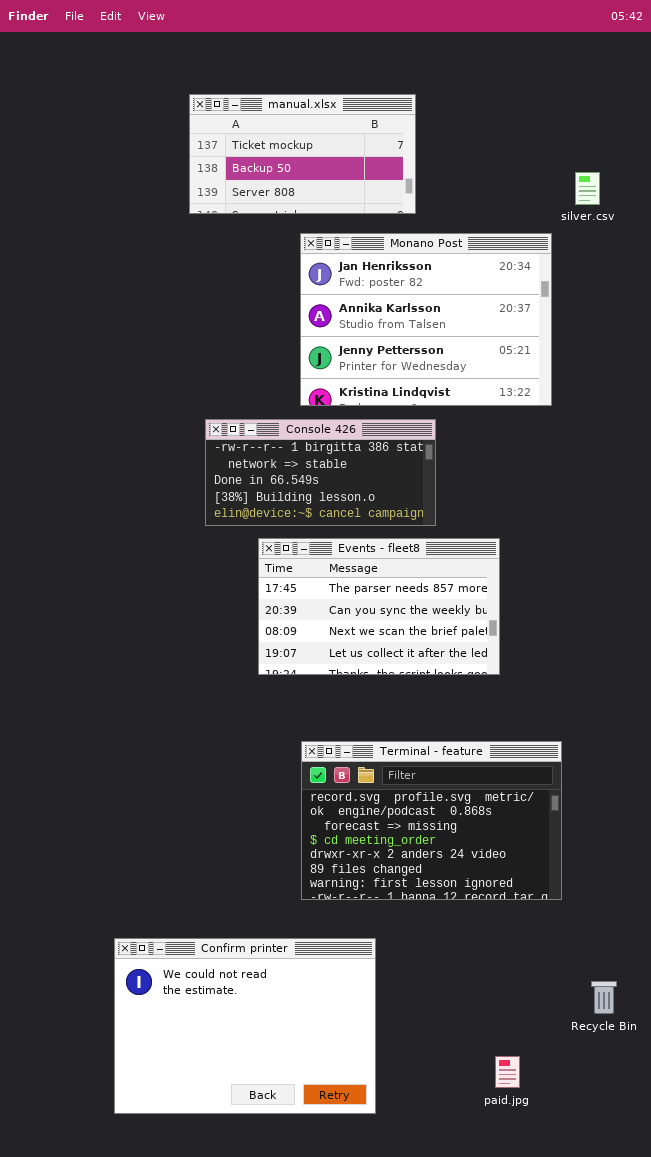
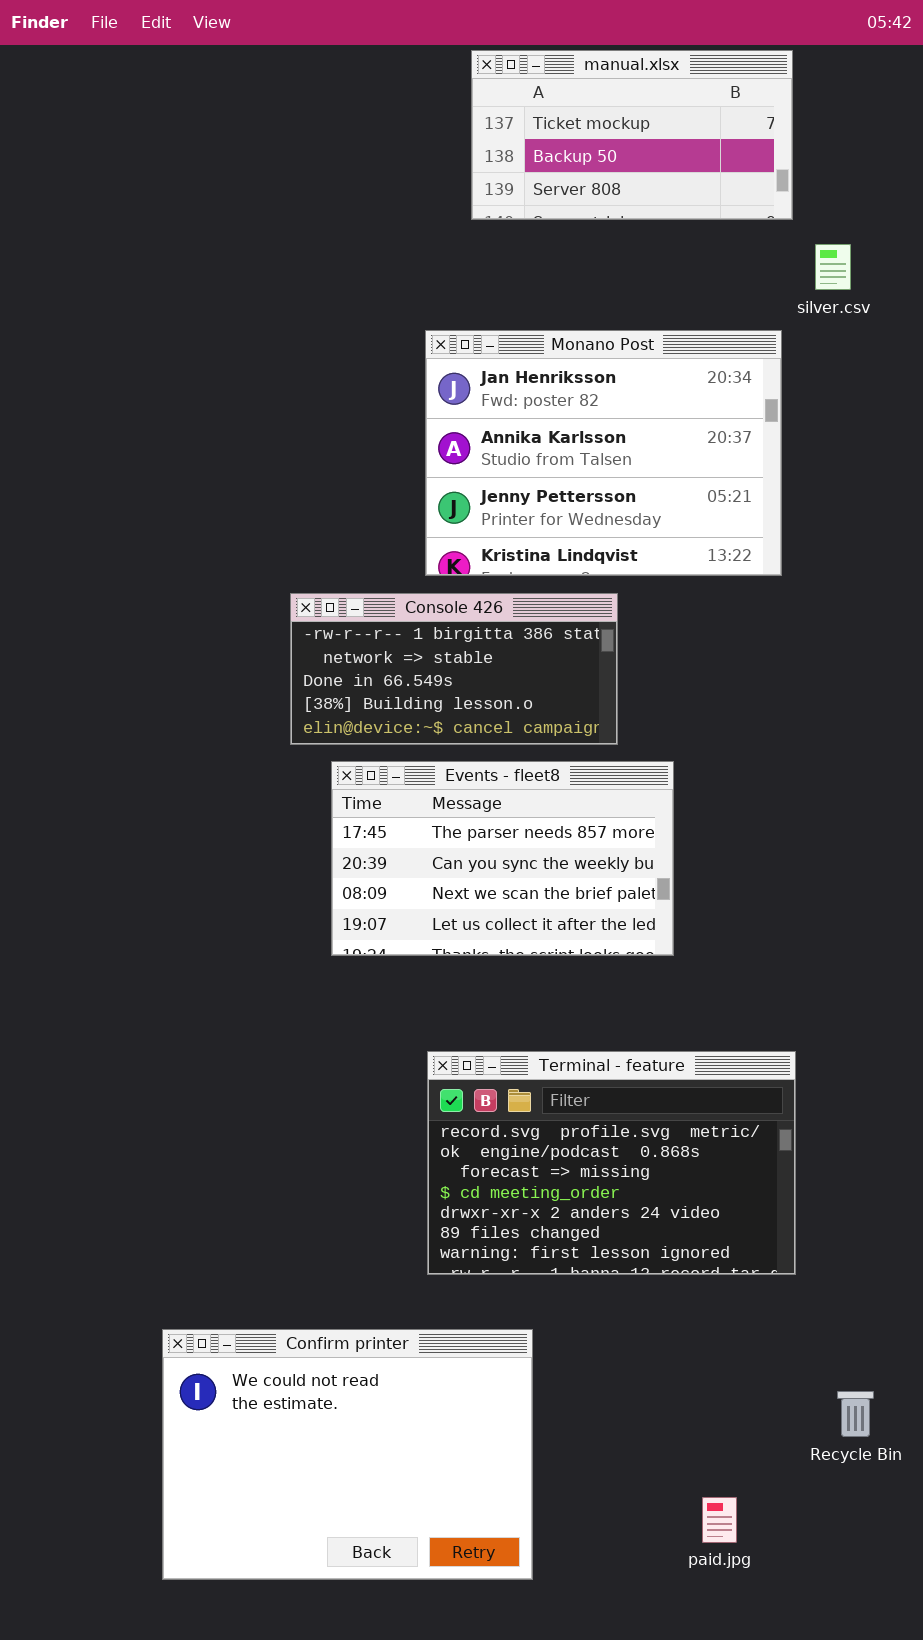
manual.xlsx: [189,94,416,214] -> [471,50,793,220], moved
Events - fleet8: [258,538,500,675] -> [331,761,674,956], moved

